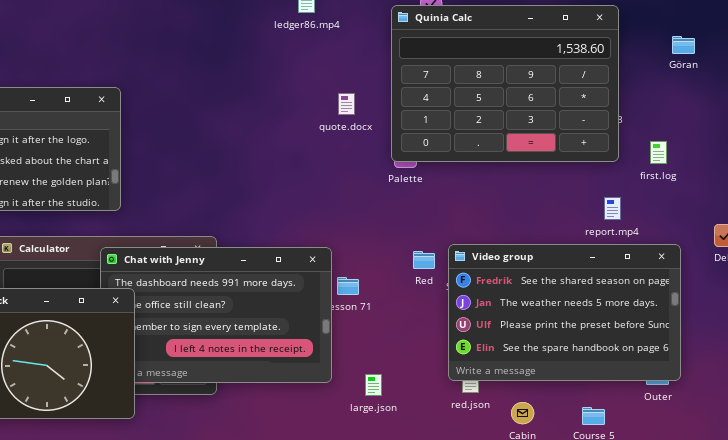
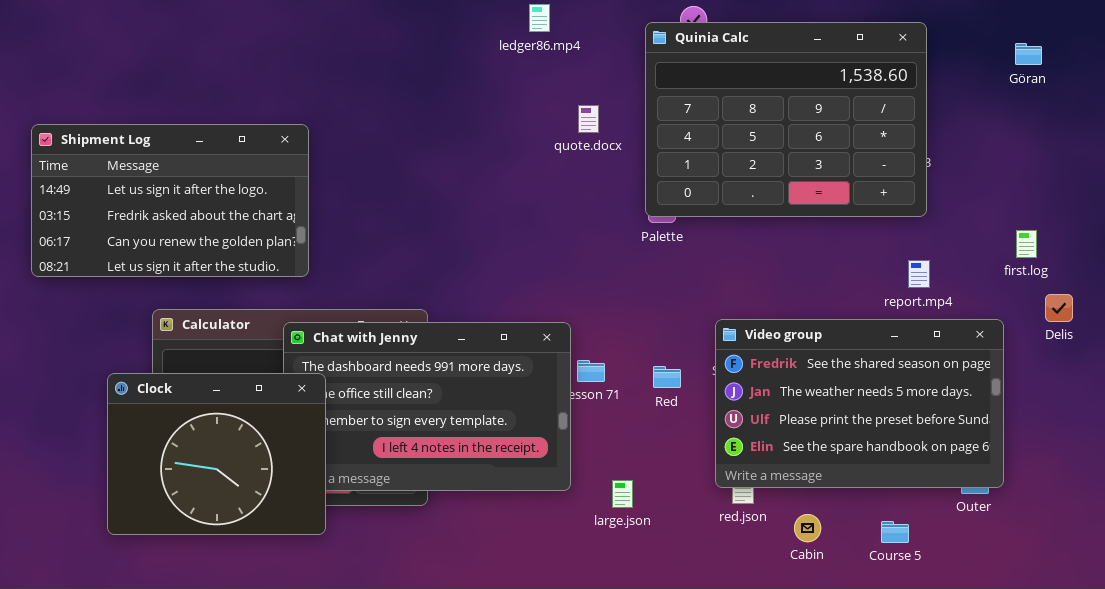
Göran: [672,36,695,54] -> [1015,43,1042,65], moved
quote.docx: [338,93,355,115] -> [578,105,599,133], moved
first.log: [650,141,667,164] -> [1016,230,1037,258], moved
Red: [413,251,435,269] -> [653,366,681,388], moved

